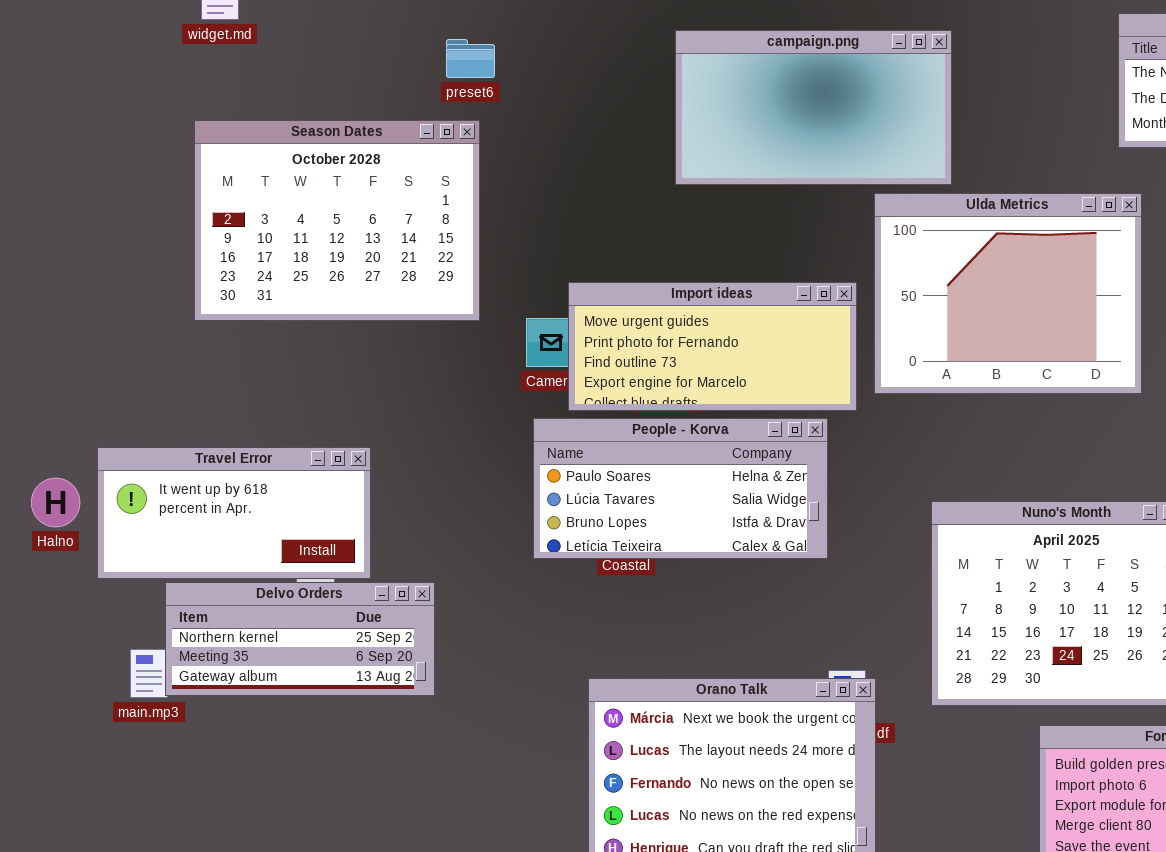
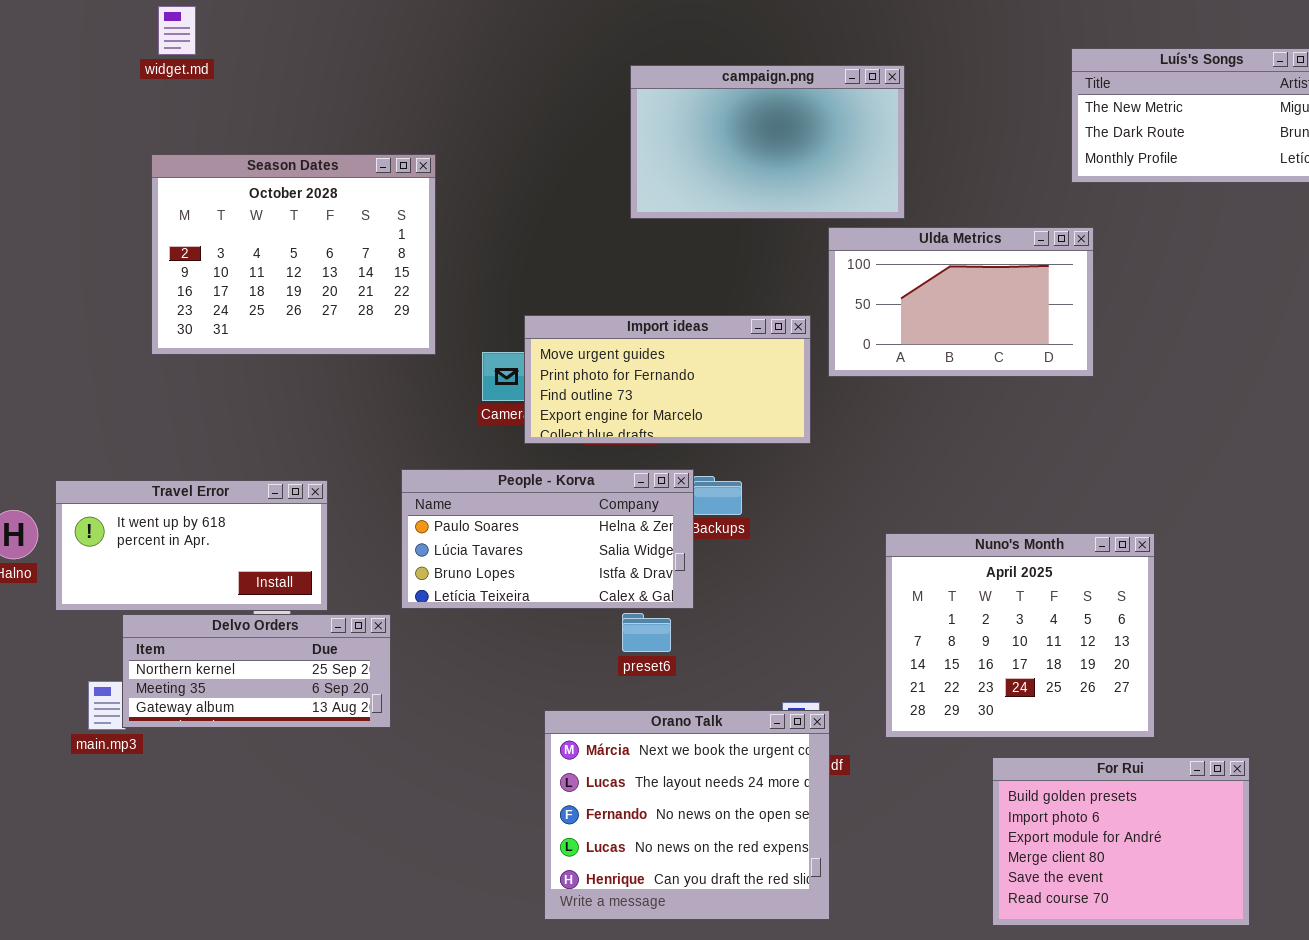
preset6: [446,39,495,78] -> [622,613,671,652], moved
Ulda Metrics: [874,193,1142,394] -> [828,227,1094,377], resized
People - Korva: [533,418,828,559] -> [401,469,694,609], moved

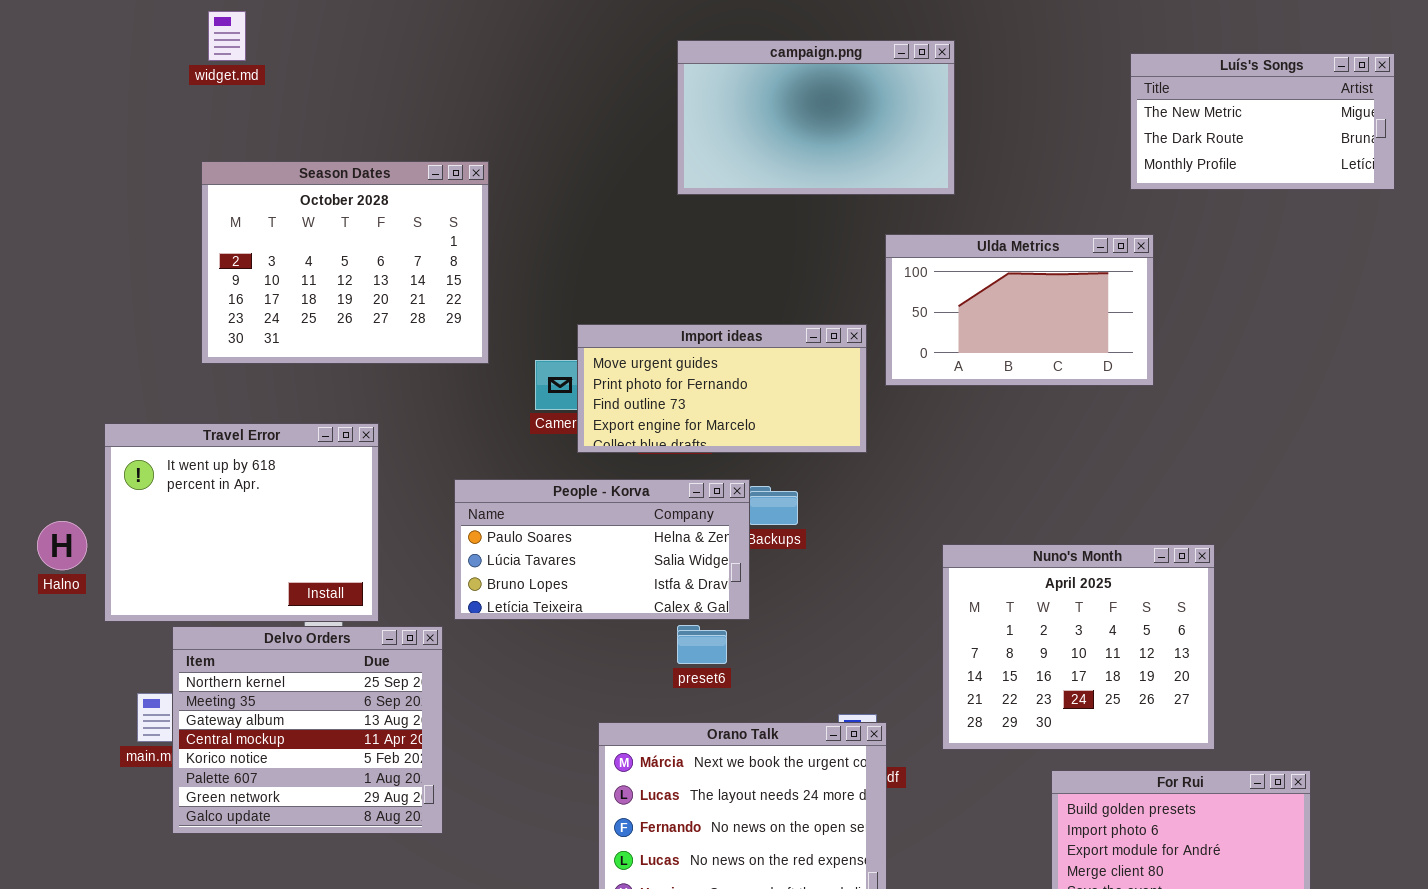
campaign.png: [630,65,905,219] -> [677,40,955,195], moved
Travel Error: [55,480,328,611] -> [104,423,379,622], resized
Delvo Orders: [122,614,391,728] -> [172,626,443,834], resized

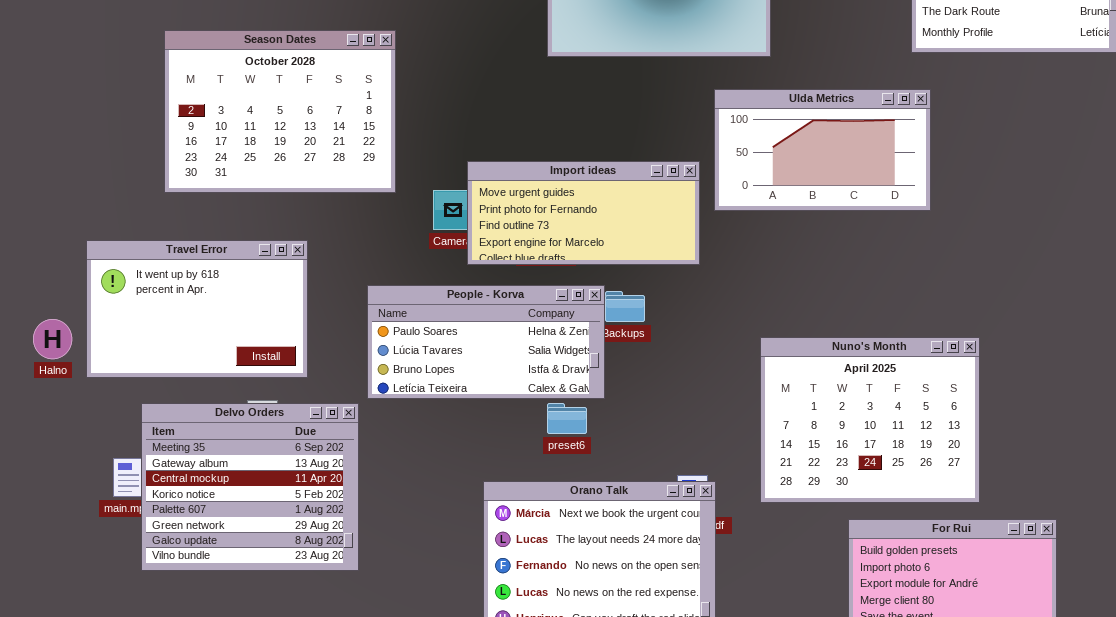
Travel Error: [104,423,379,622] -> [86,240,308,378], resized
Delvo Orders: [172,626,443,834] -> [141,403,359,571], scrolled down 1 row

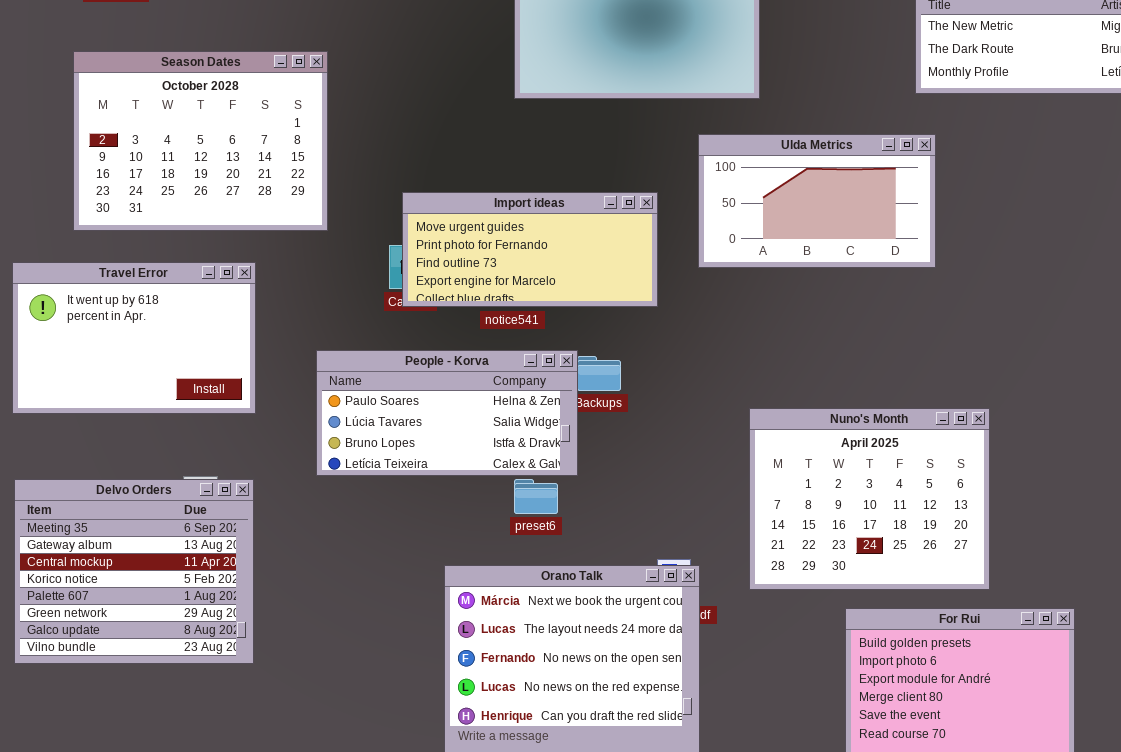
Season Dates: [164,30,396,193] -> [73,51,328,231], moved
Import ideas: [467,161,700,265] -> [402,192,658,307], moved
Travel Error: [86,240,308,378] -> [12,262,256,414], moved
Delvo Orders: [141,403,359,571] -> [14,479,254,664], moved

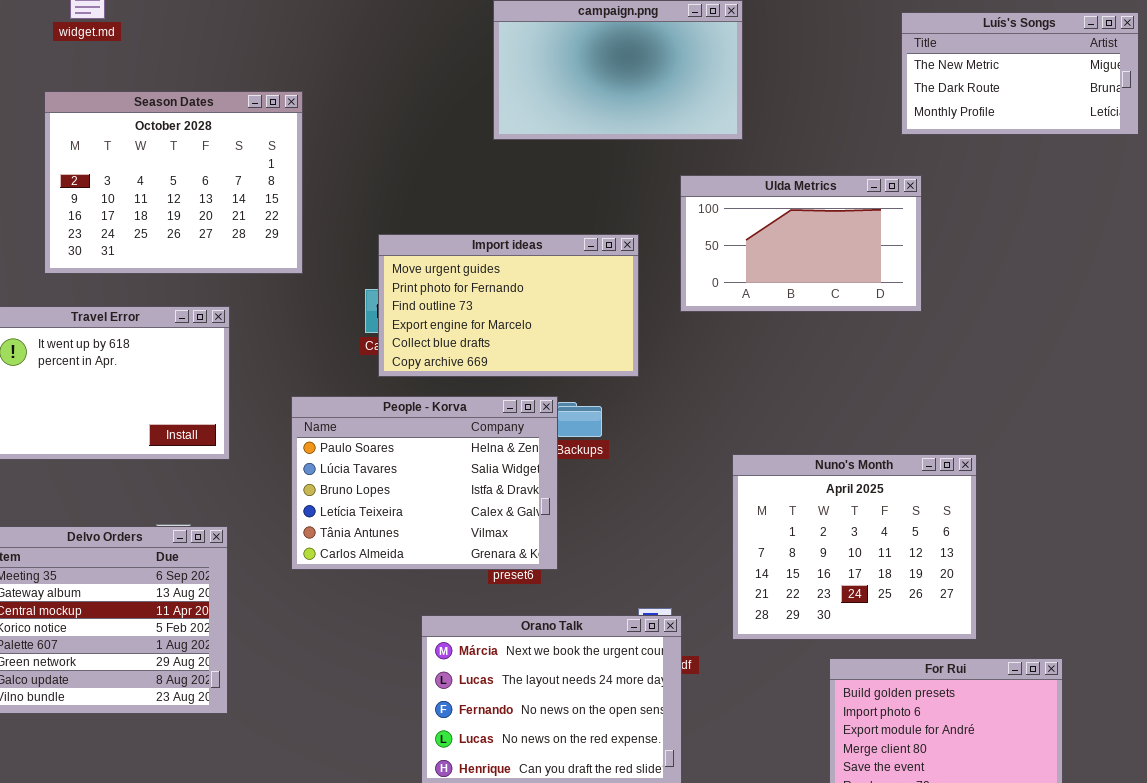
Import ideas: [402,192,658,307] -> [378,234,639,377], resized
People - Korva: [316,350,578,476] -> [291,396,558,570], resized

